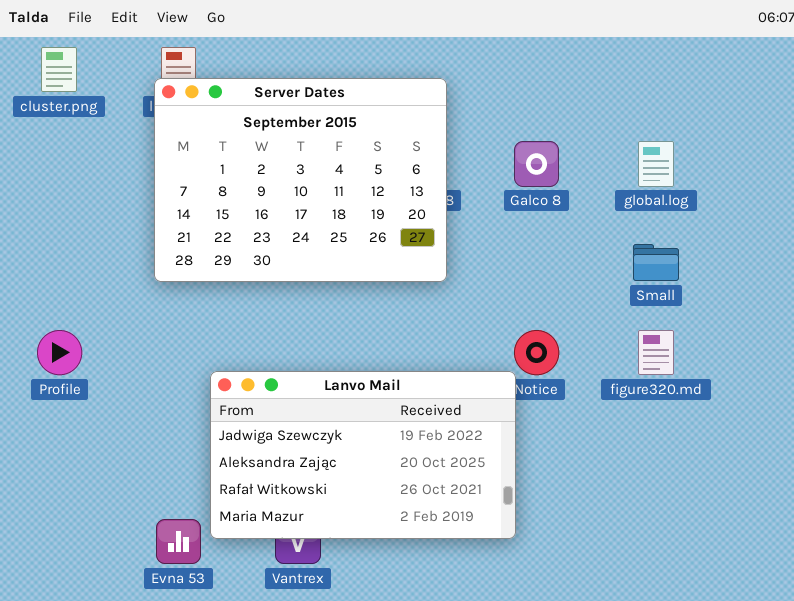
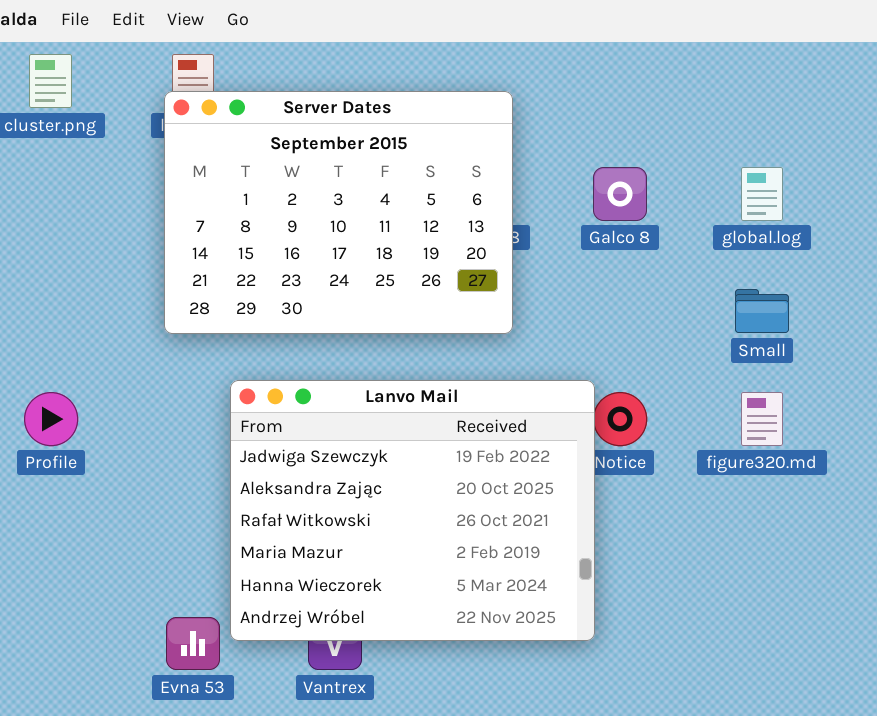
Lanvo Mail: [210,371,516,539] -> [230,380,595,641], resized

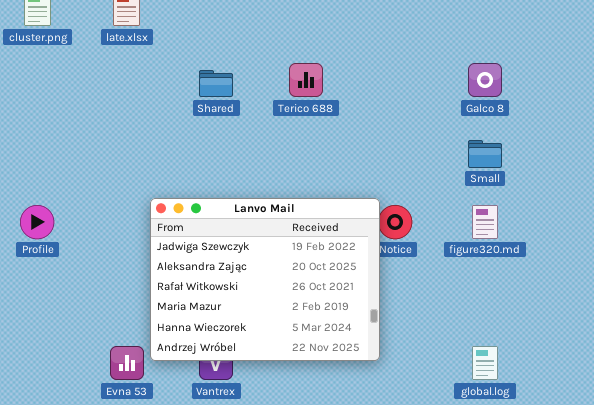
Server Dates: [164,91,513,334] -> none, closed
Galco 8: [593,167,647,221] -> [468,63,502,97], moved
global.log: [741,167,783,221] -> [472,346,498,380], moved

